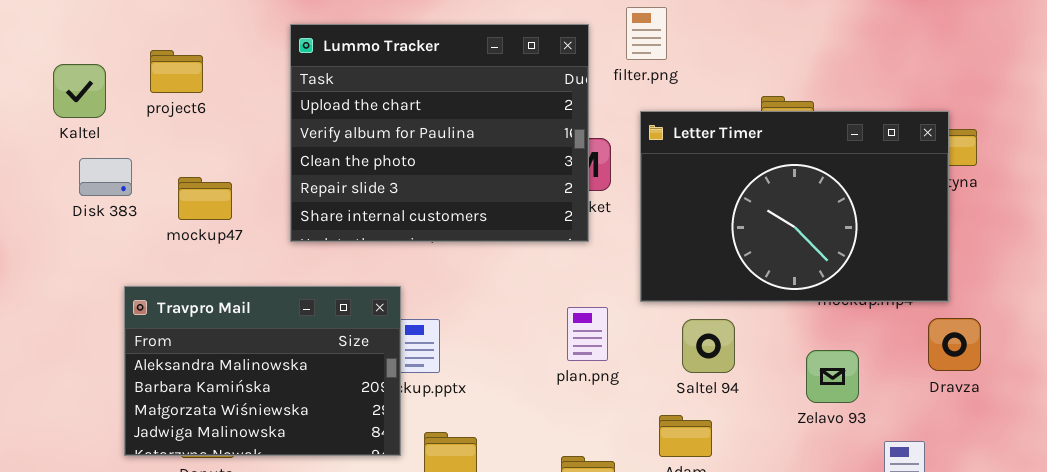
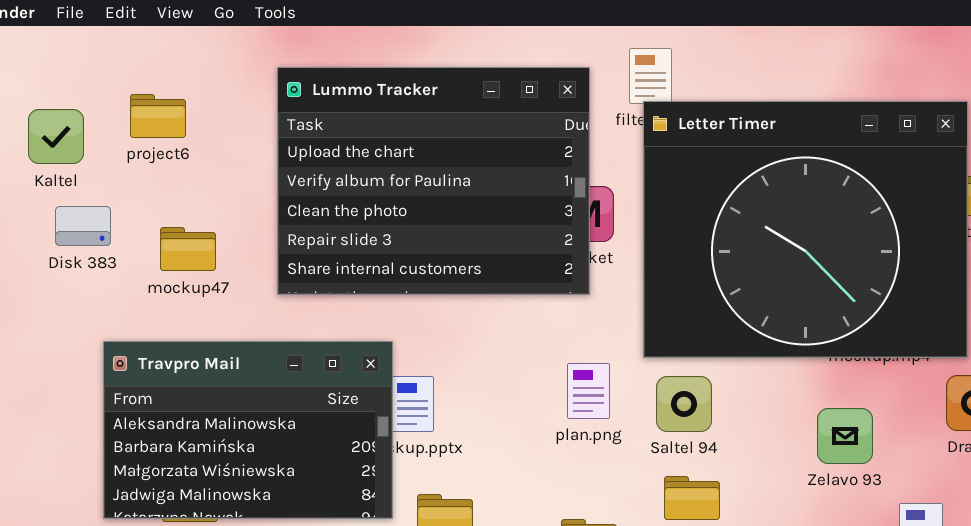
Letter Timer: [640,111,949,302] -> [643,101,968,358], resized
Saltel 94: [682,319,735,373] -> [656,376,712,432], moved

